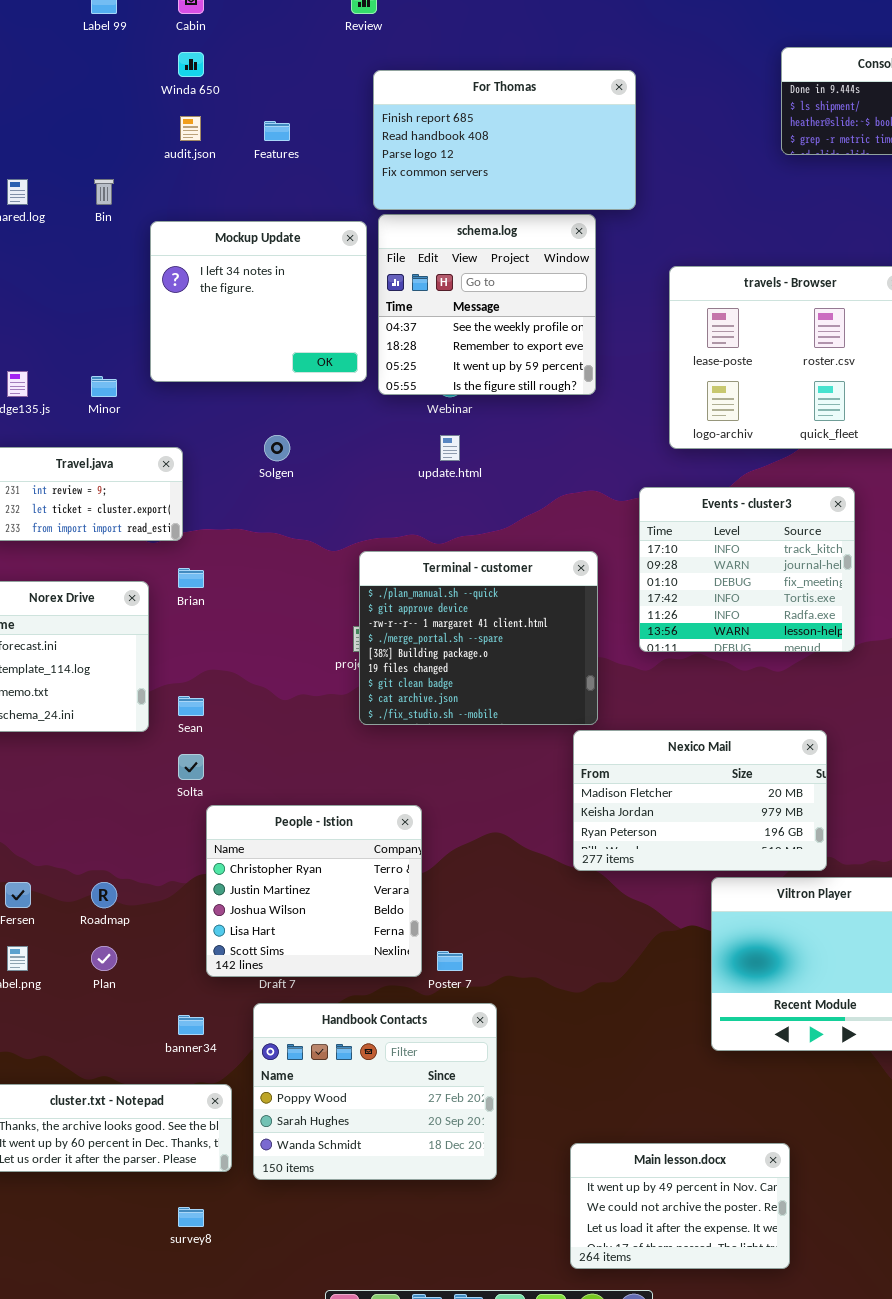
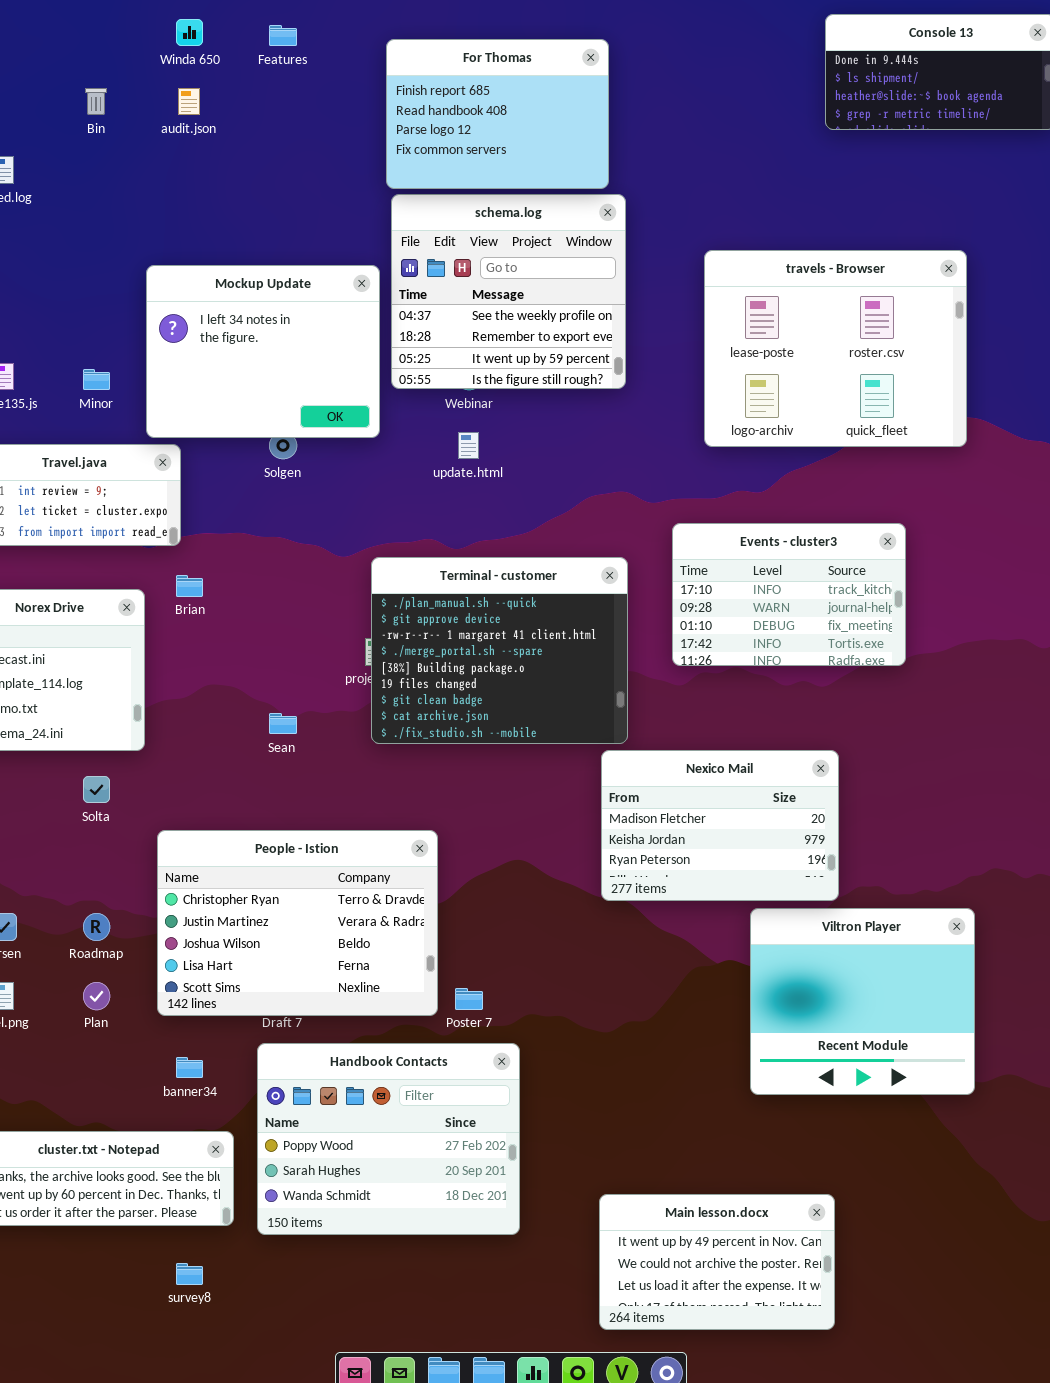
For Thomas: [373,70,636,210] -> [386,39,609,189], resized
Features: [264,121,290,141] -> [269,25,297,46], moved
Bin: [94,179,114,205] -> [85,88,107,115], moved
Mockup Update: [150,221,367,382] -> [146,265,380,438], moved
Events - cluster3: [639,487,855,652] -> [672,523,906,666], resized
Sean: [178,696,204,716] -> [269,713,297,734], moved
Nexico Mail: [573,730,827,871] -> [601,750,839,901], resized
Solta: [178,754,204,780] -> [83,776,110,803], moved
People - Istion: [206,805,422,977] -> [157,830,438,1016], resized

